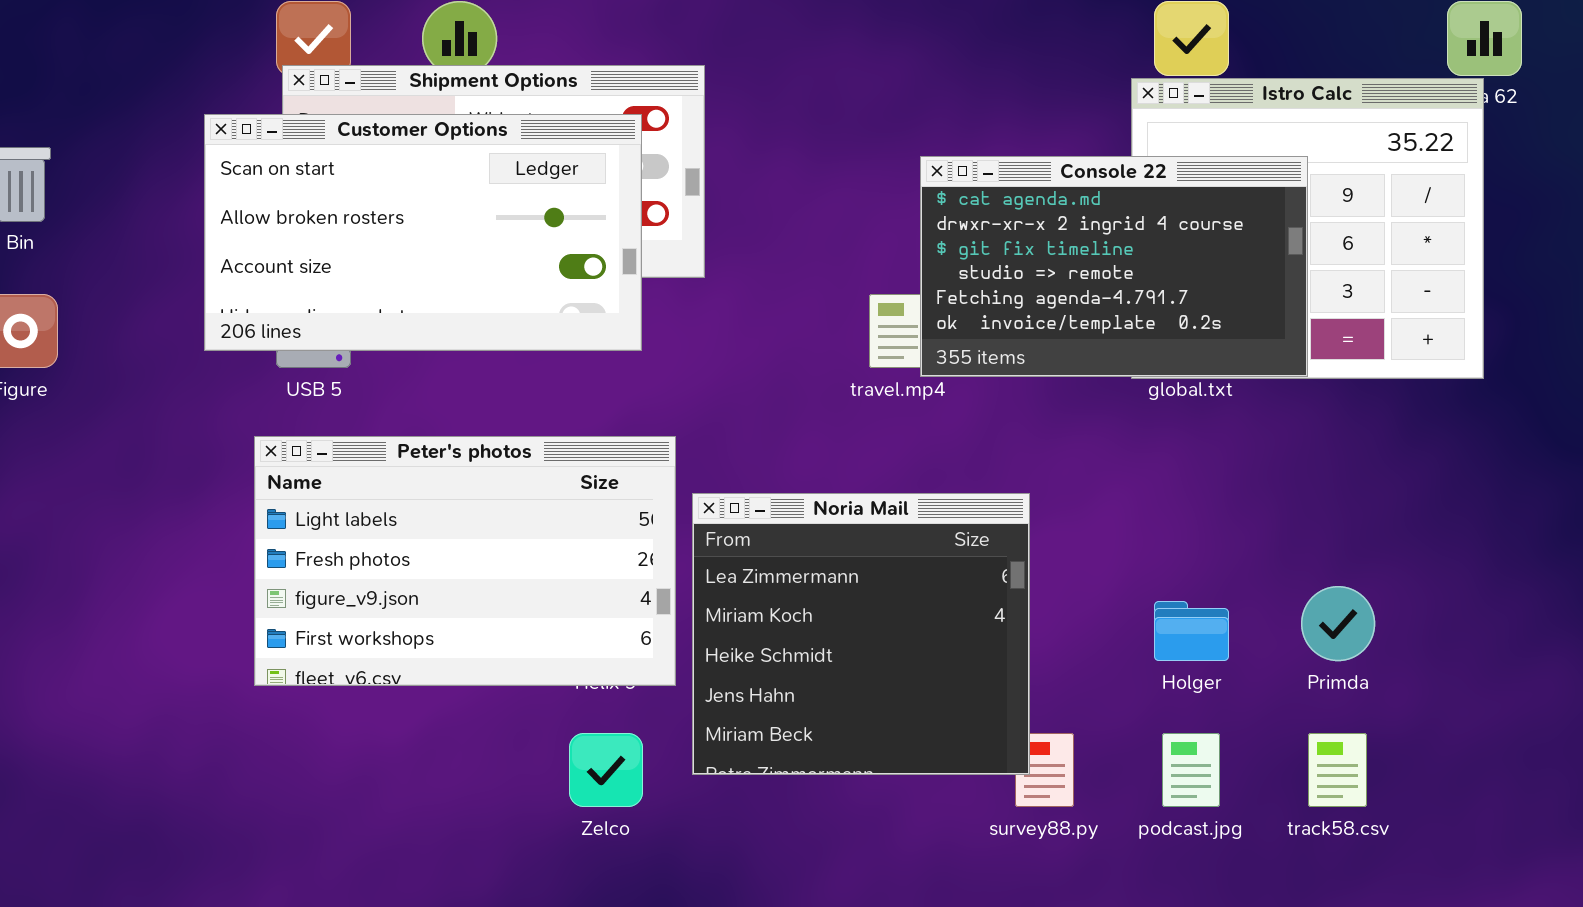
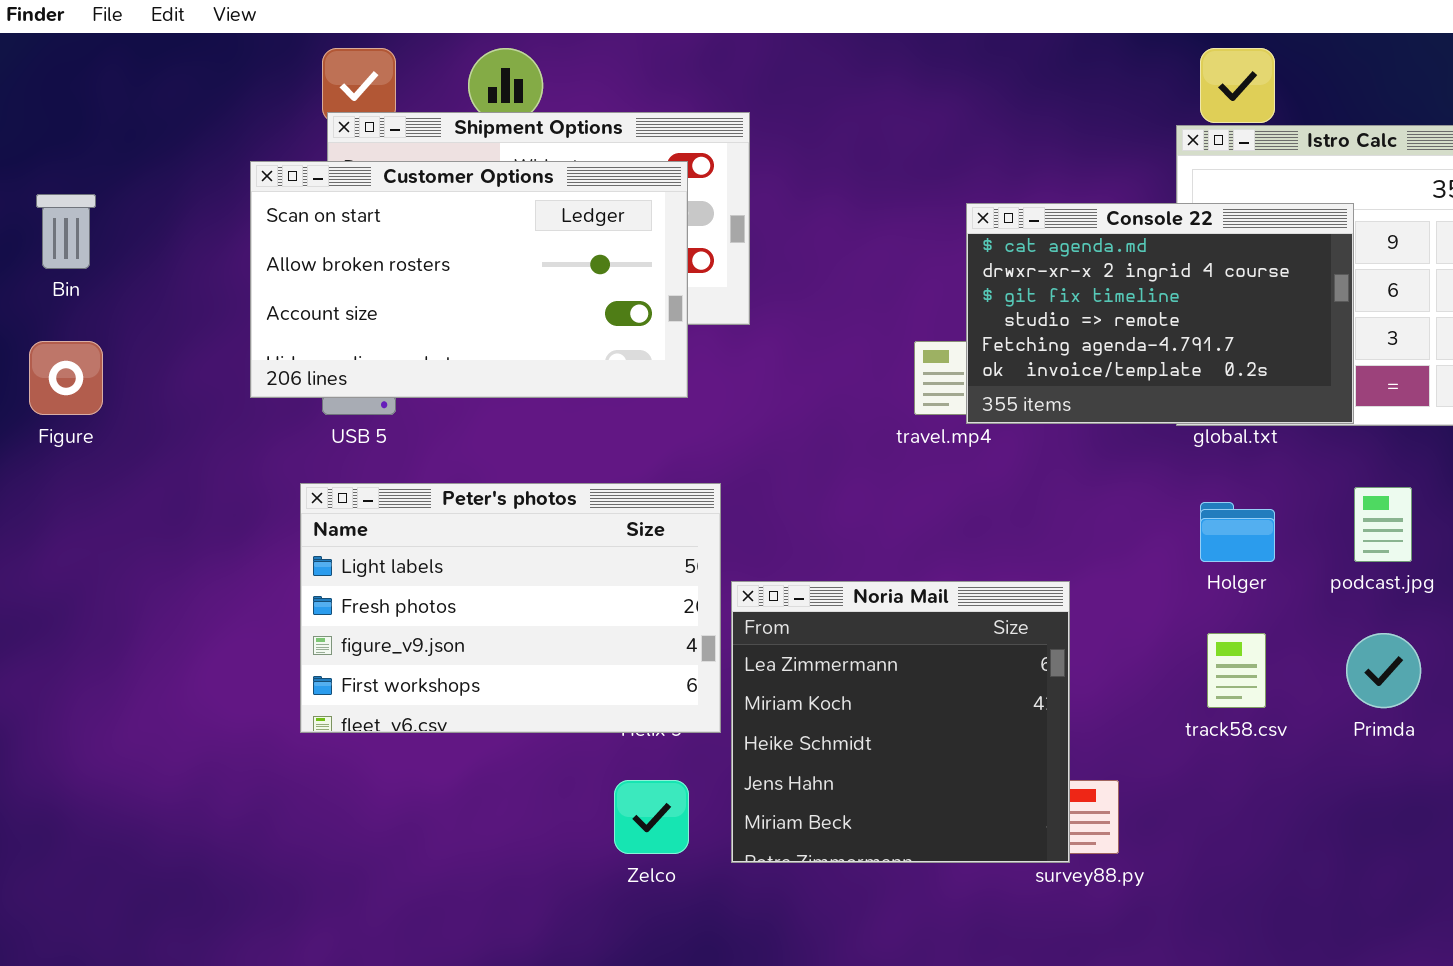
Noria Mail: [692,493,1030,775] -> [731,581,1070,863], moved
Holger: [1154,601,1229,661] -> [1200,502,1275,562], moved
podcast.jpg: [1162,733,1220,807] -> [1354,487,1412,562], moved
track58.csv: [1308,733,1367,807] -> [1207,633,1266,708], moved

